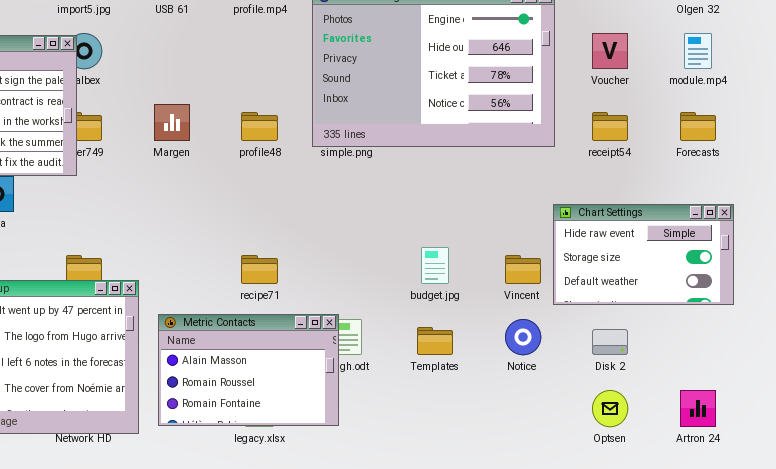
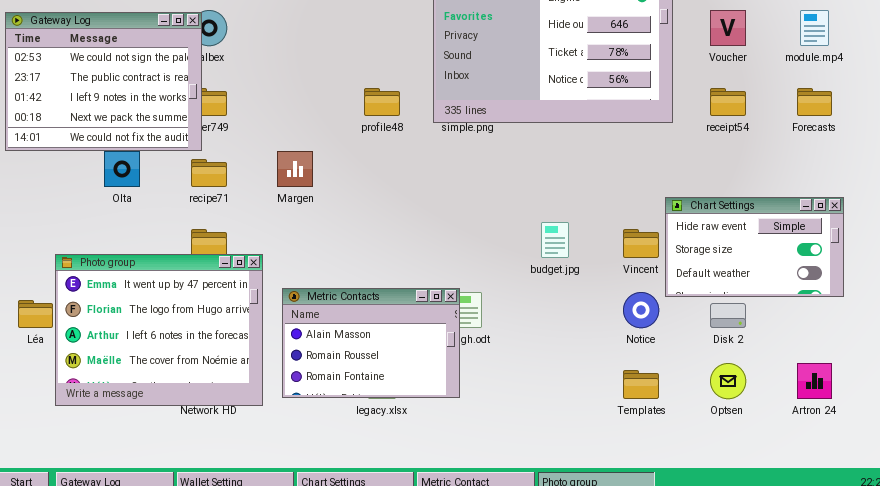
Margen: [154,104,190,141] -> [277,151,313,187], moved
Chart Settings: [553,204,734,305] -> [665,197,844,297], moved
recipe71: [241,255,278,284] -> [191,159,227,187], moved
Templates: [417,327,453,355] -> [623,370,659,399], moved

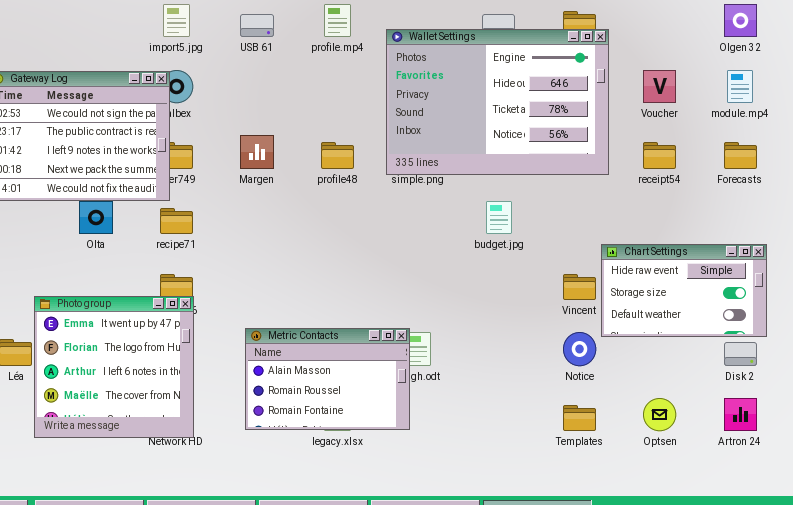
Margen: [277,151,313,187] -> [240,135,274,169], moved
budget.jpg: [541,222,569,258] -> [486,201,512,234], moved
Photo group: [55,254,263,406] -> [34,296,194,438], resized
Disk 2: [710,303,746,328] -> [724,342,757,366], moved

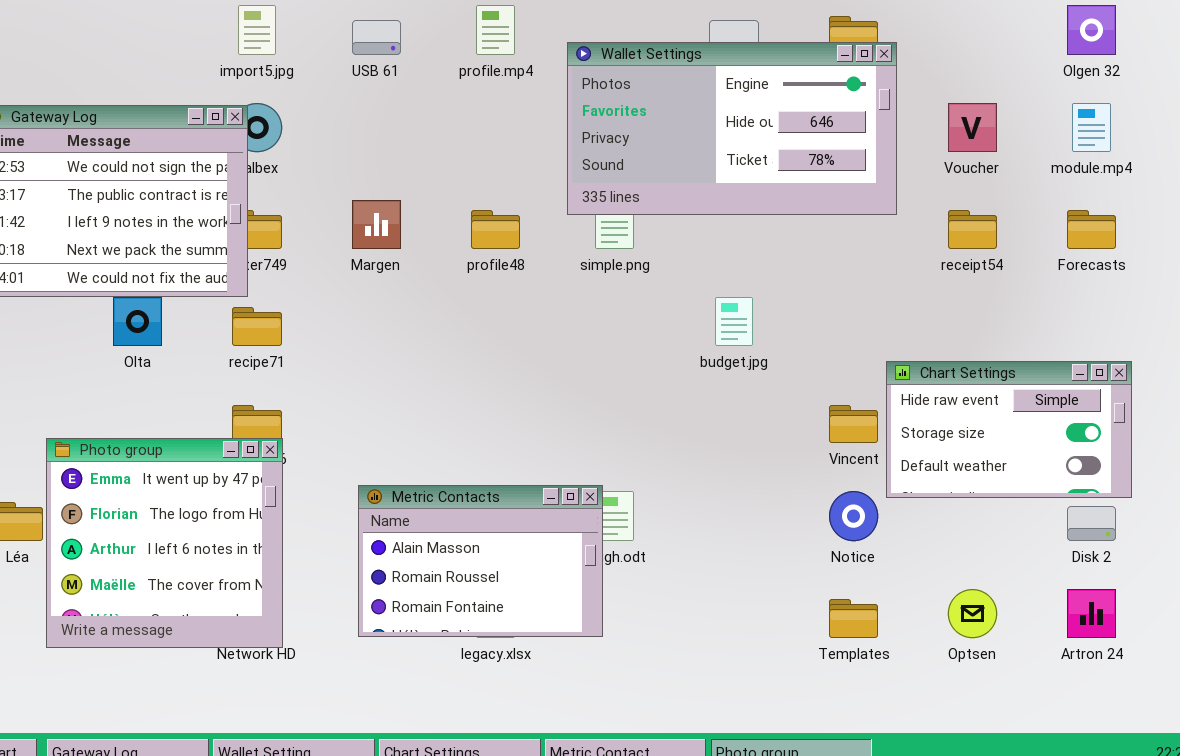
Wallet Settings: [386,29,609,175] -> [567,42,897,215], resized

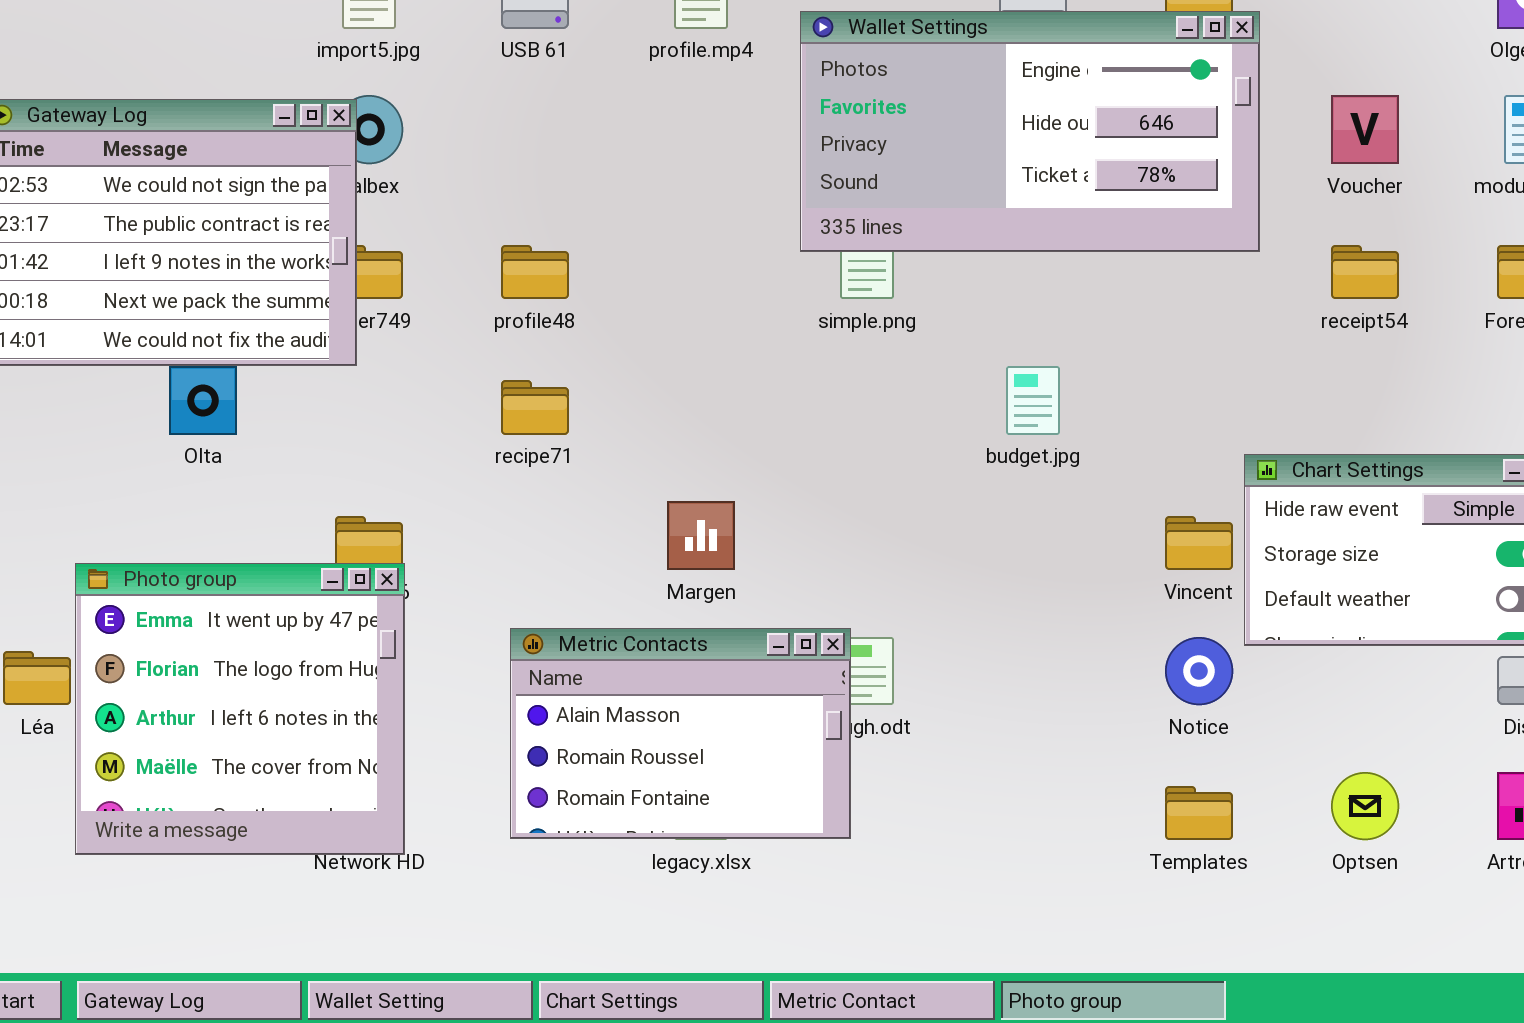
Margen: [352,200,401,249] -> [667,501,735,570], moved
profile48: [471,210,520,249] -> [501,245,569,299], moved
recipe71: [232,307,282,346] -> [501,380,569,435], moved

